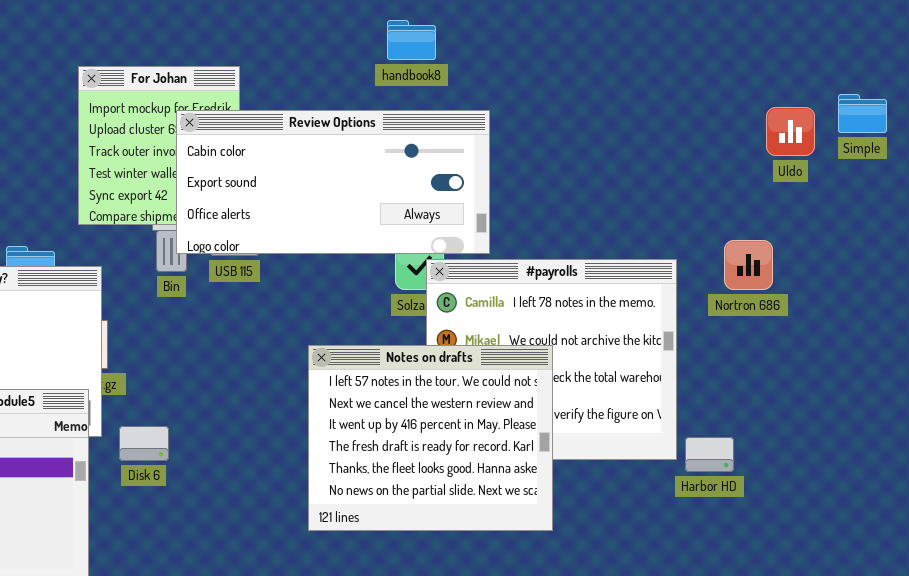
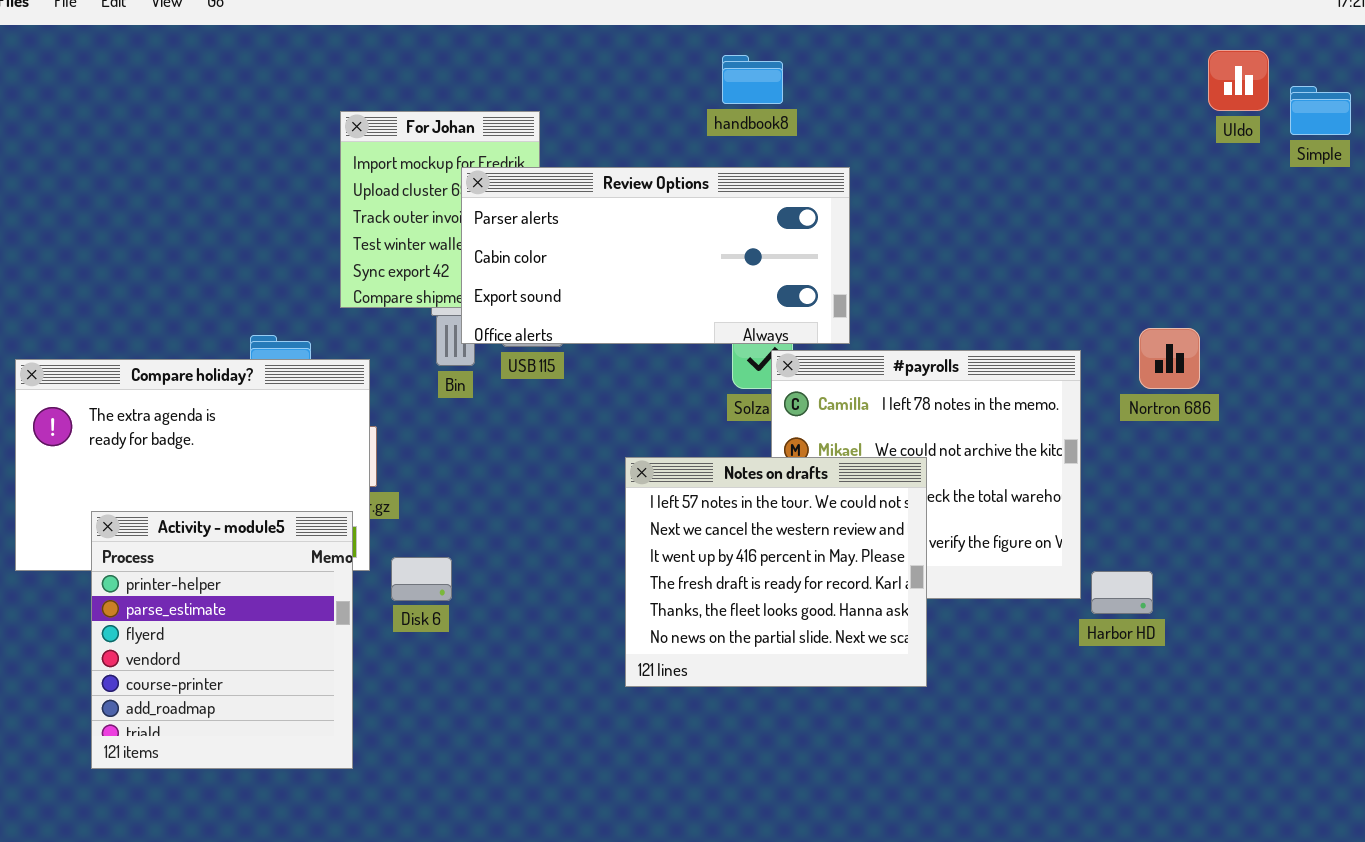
Simple: [838,94,887,133] -> [1290,86,1351,135], moved
Uldo: [766,107,815,156] -> [1208,50,1269,111], moved
Review Options: [176,110,490,254] -> [461,167,850,344], scrolled up 1 row

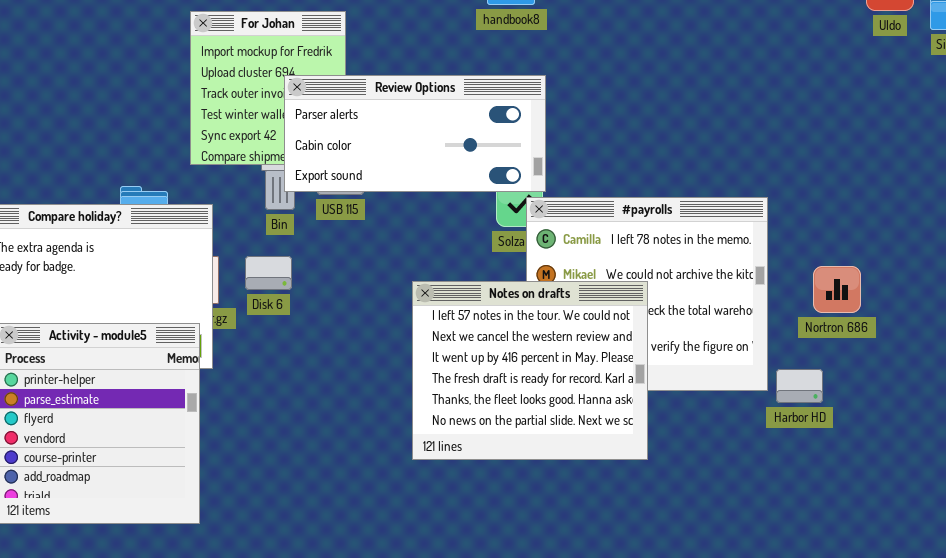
Review Options: [461,167,850,344] -> [284,75,546,192], resized
Nortron 686: [1139,328,1200,389] -> [813,266,861,313], moved
Disk 6: [391,557,452,601] -> [245,256,292,290], moved

